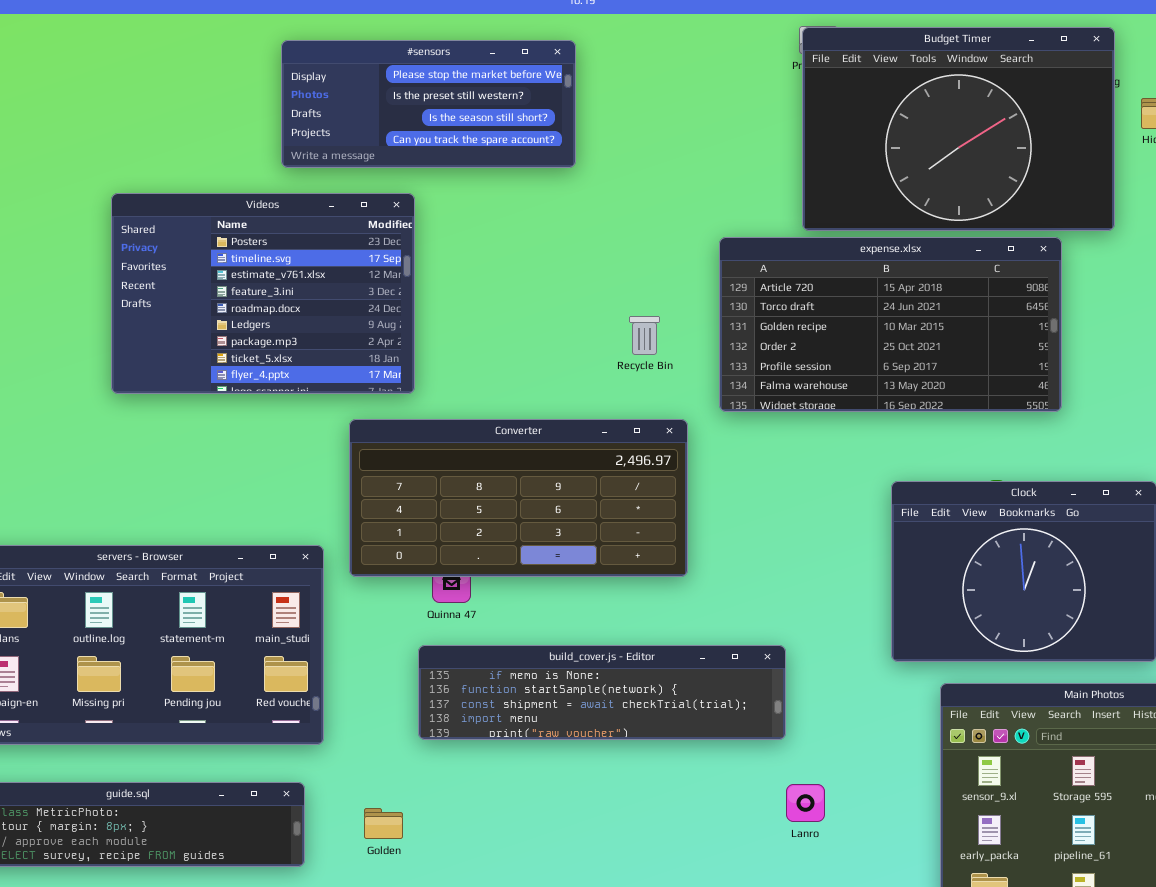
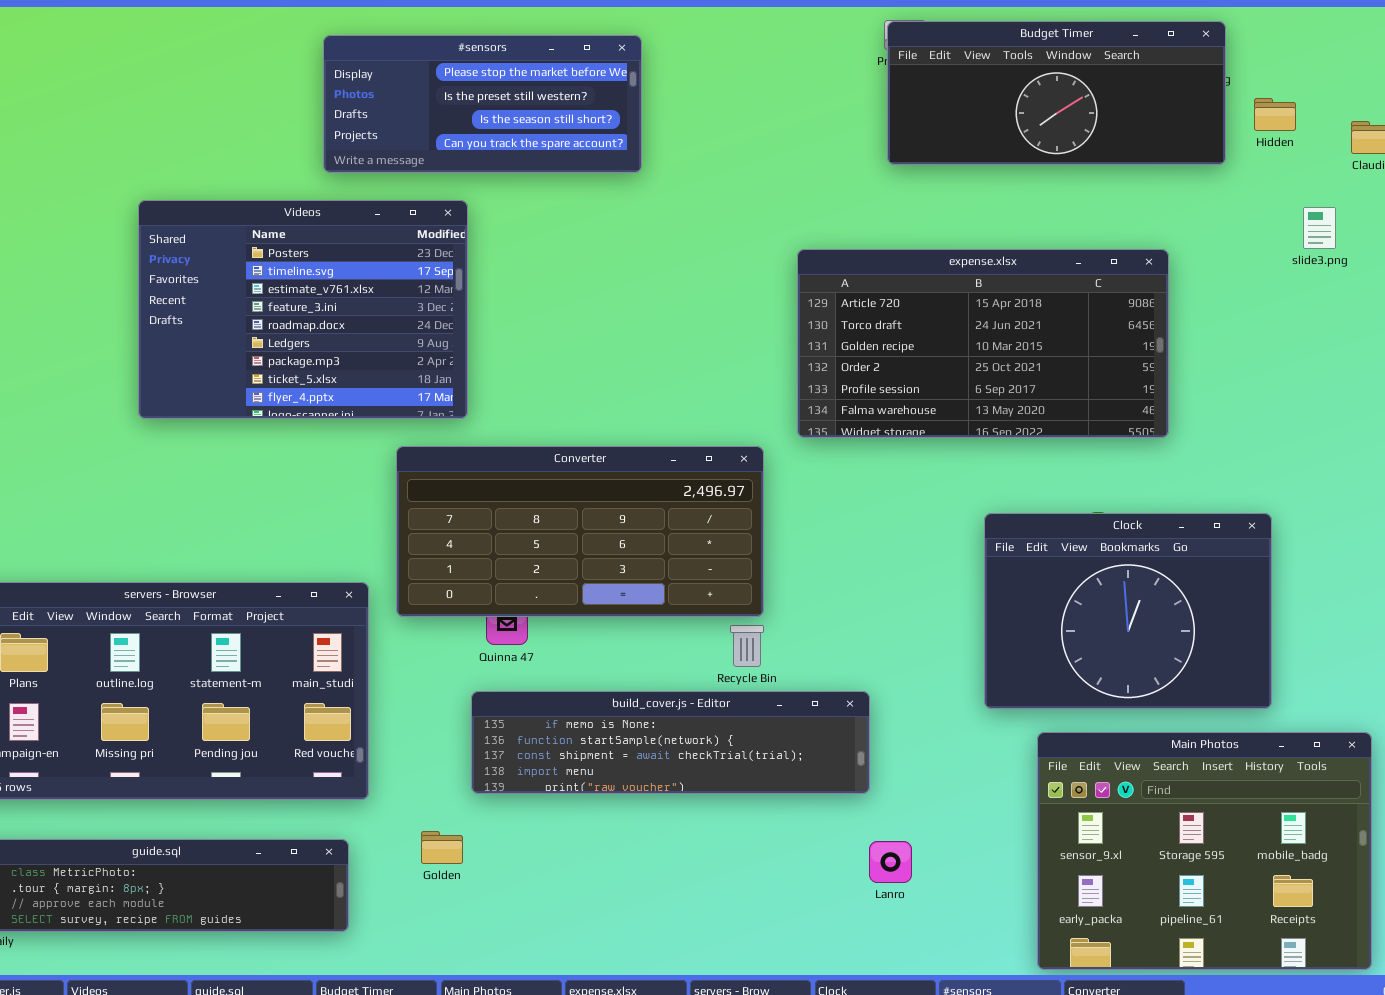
Budget Timer: [802,27,1115,231] -> [887,21,1226,165], resized
Recycle Bin: [629,316,660,355] -> [730,625,764,667], moved
Golden: [364,808,403,839] -> [421,831,463,864], moved

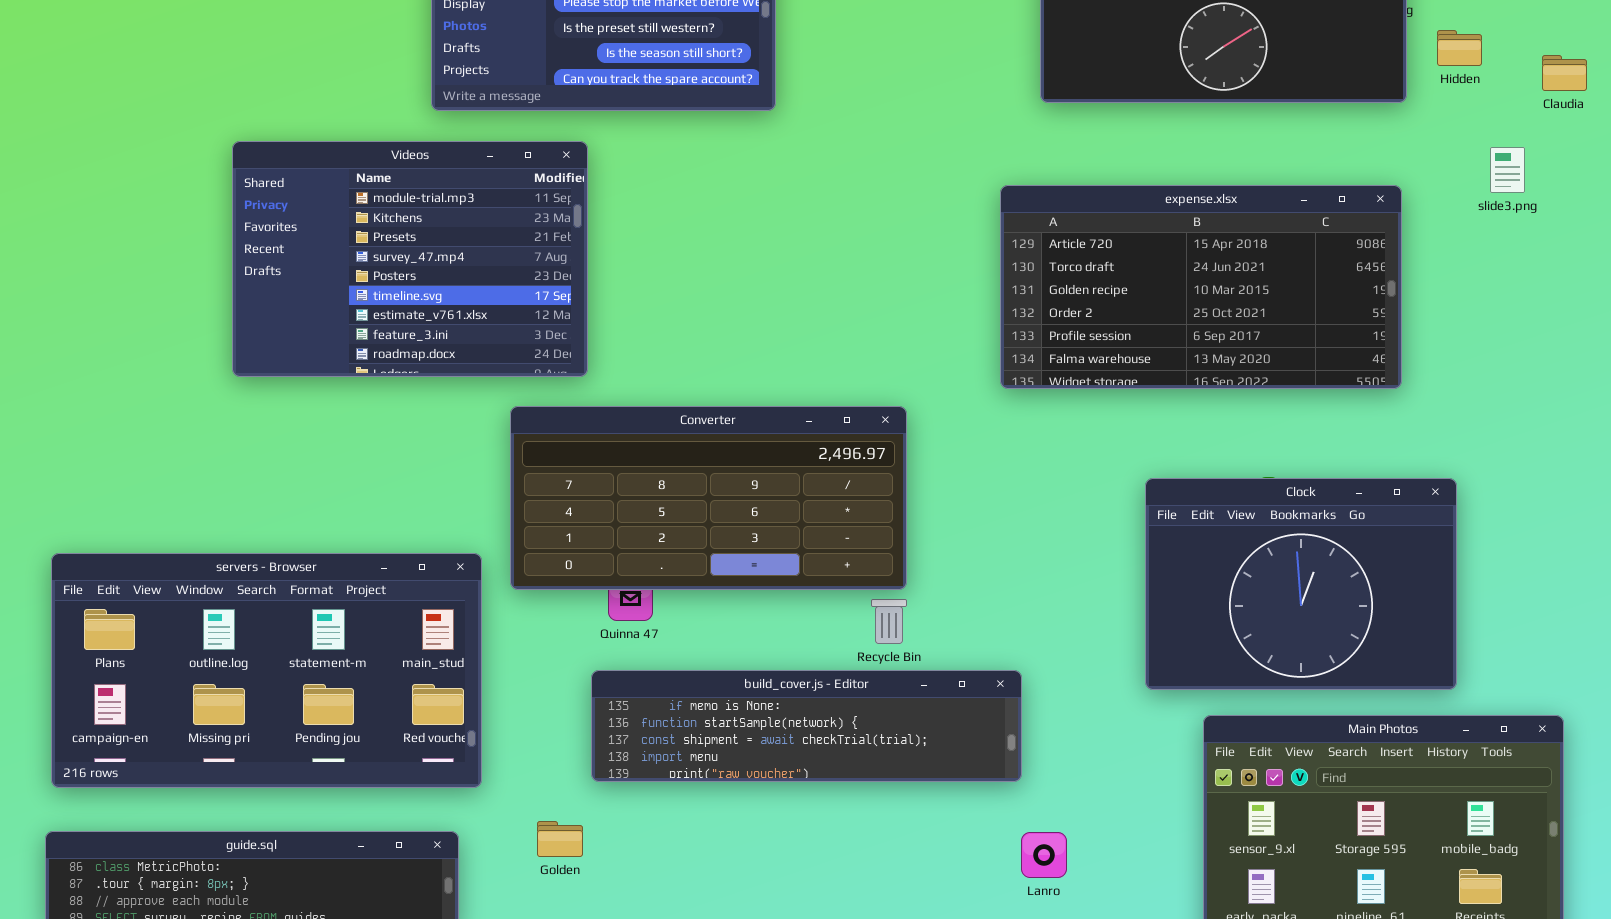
Videos: [138,200,468,419] -> [232,141,588,377], scrolled up 4 rows
expense.xlsx: [797,249,1169,438] -> [1000,185,1402,389], moved

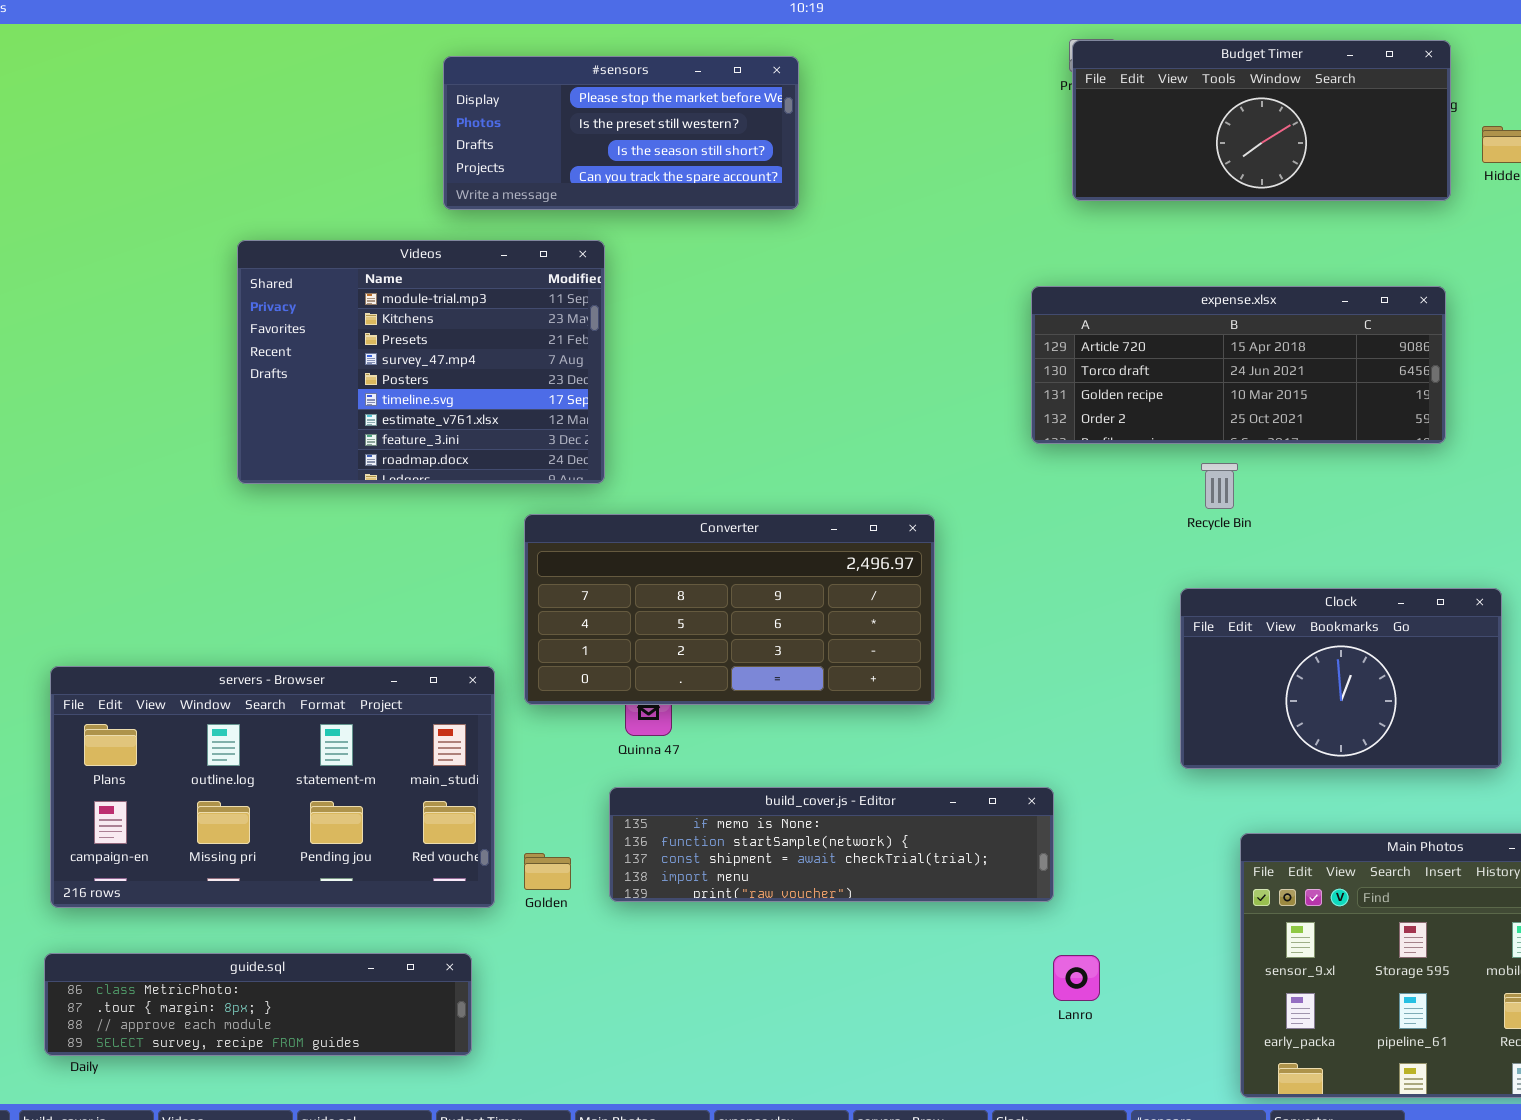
expense.xlsx: [1000,185,1402,389] -> [1031,286,1446,444], resized
Clock: [1145,478,1457,690] -> [1180,588,1502,769], resized
Recycle Bin: [871,599,907,644] -> [1201,463,1238,509], moved
Golden: [537,821,583,857] -> [524,853,571,890], moved

